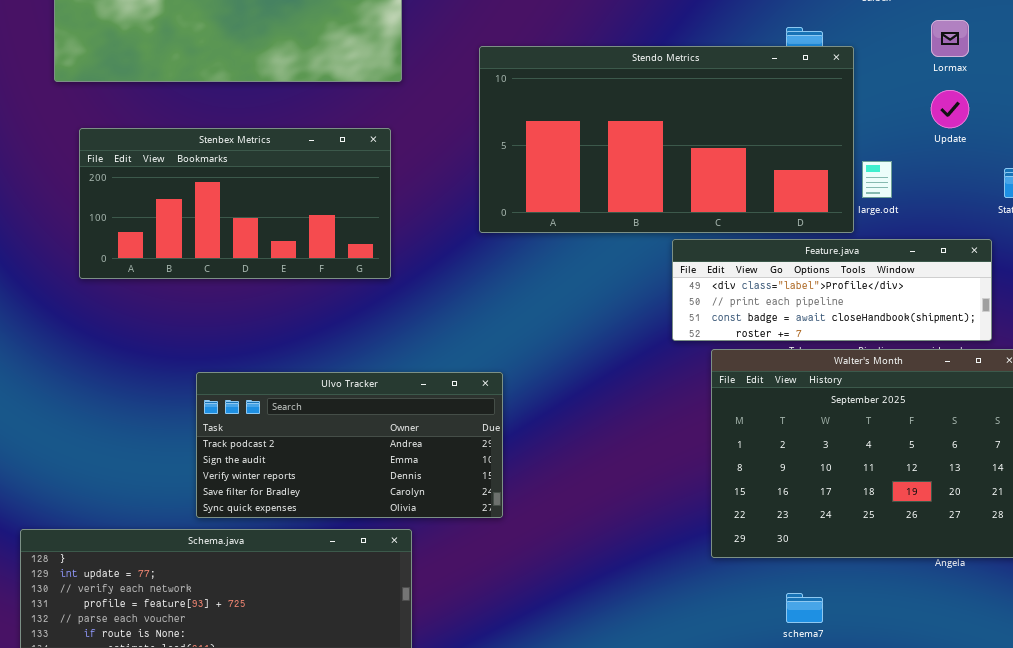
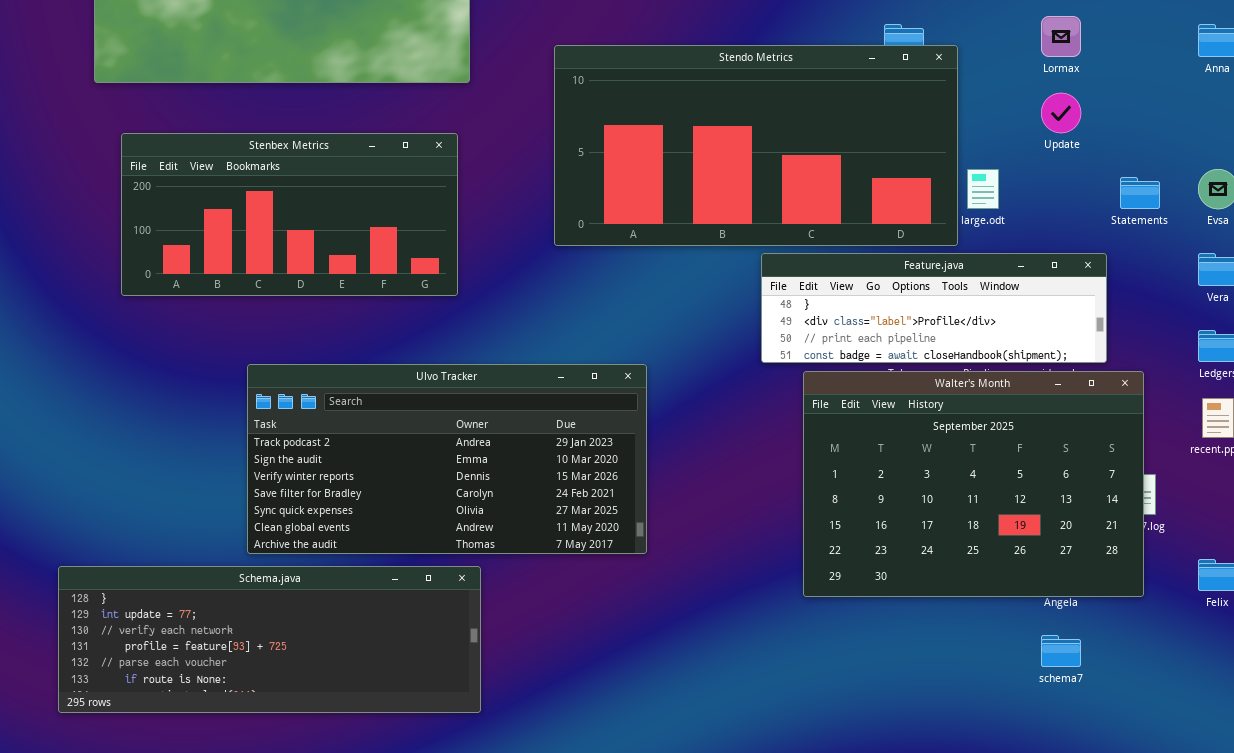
Feature.java: [672,239,992,341] -> [761,253,1107,363], scrolled up 1 row
Ulvo Tracker: [196,372,503,518] -> [247,364,647,554], resized
schema7: [786,593,823,623] -> [1041,635,1081,667], moved

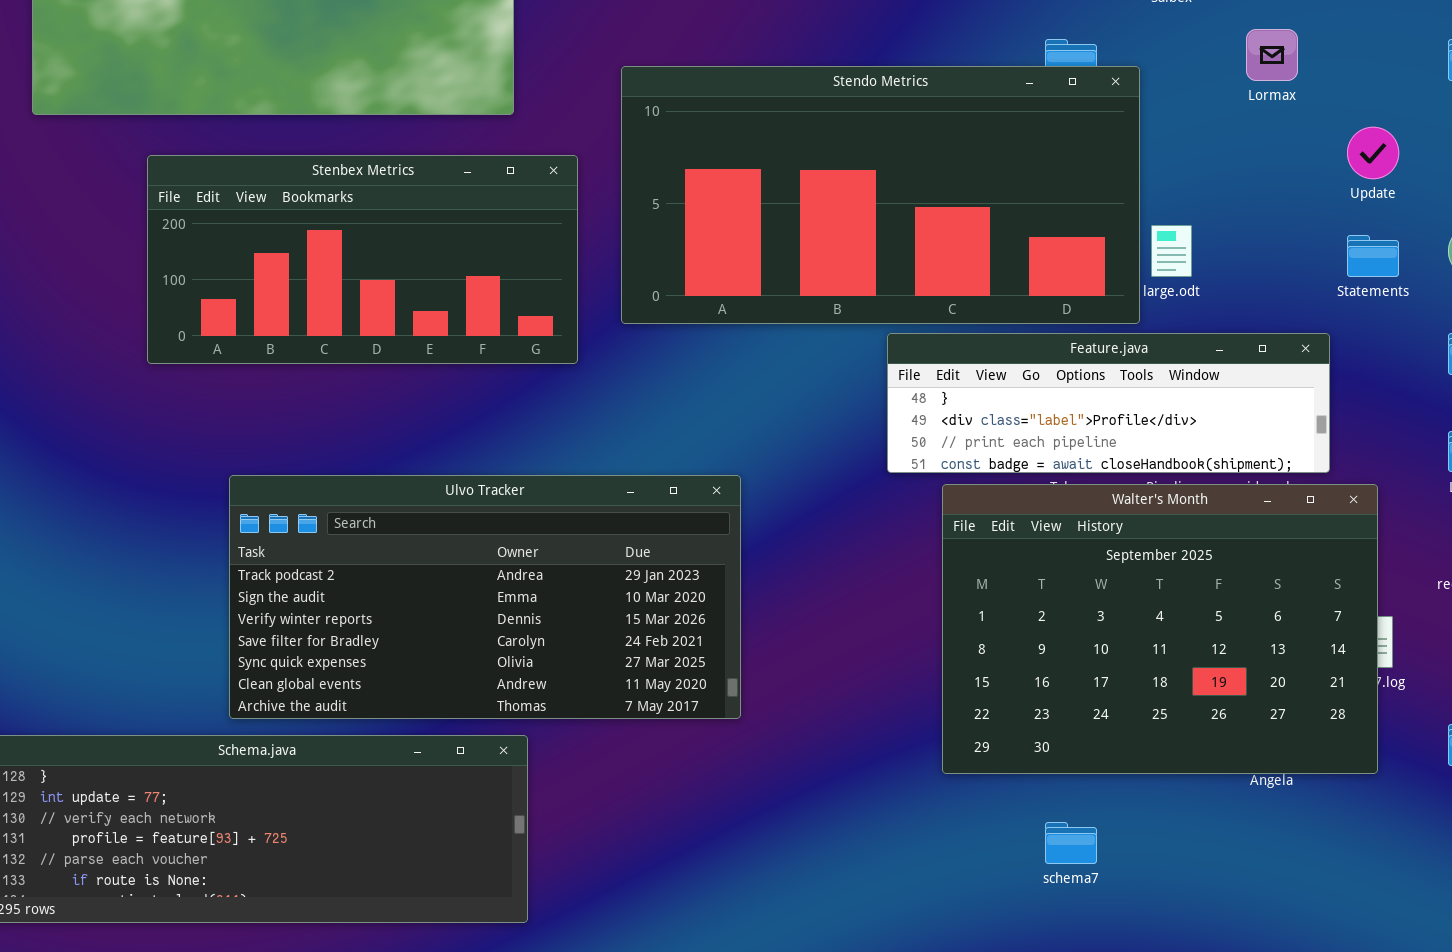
Update: [1041,93,1081,133] -> [1347,127,1399,179], moved
Stenbex Metrics: [121,133,458,296] -> [147,155,578,364], moved
schema7: [1041,635,1081,667] -> [1045,822,1097,864], moved

